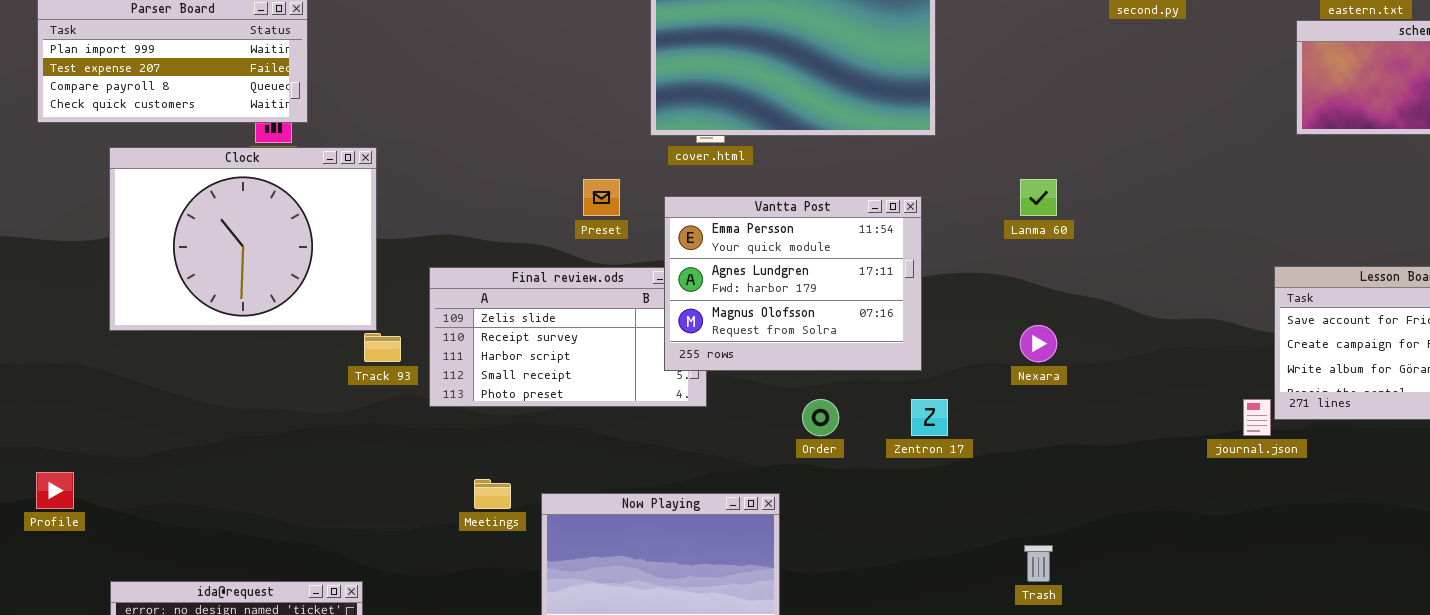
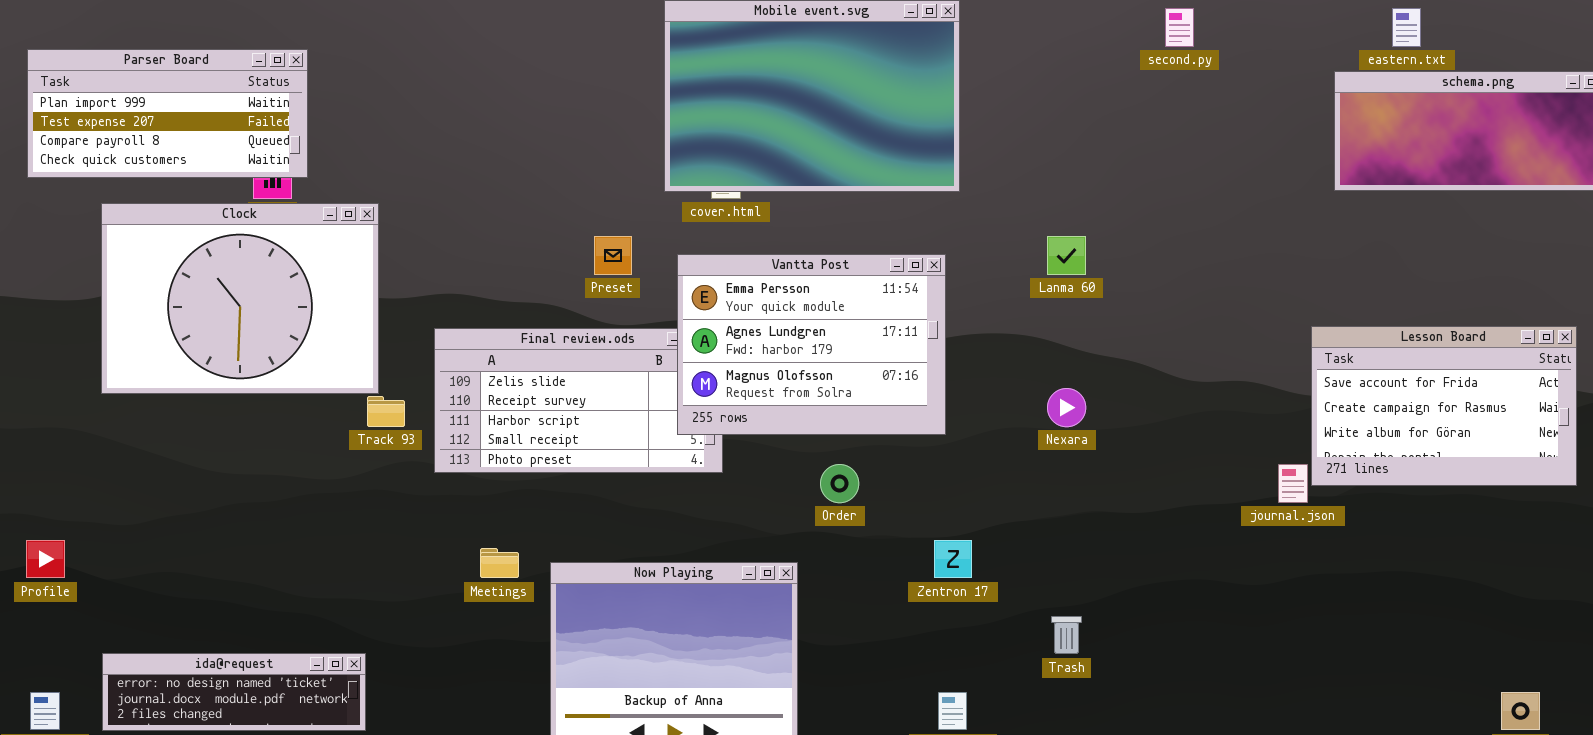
Zentron 17: [911,399,948,436] -> [934,540,972,578], moved

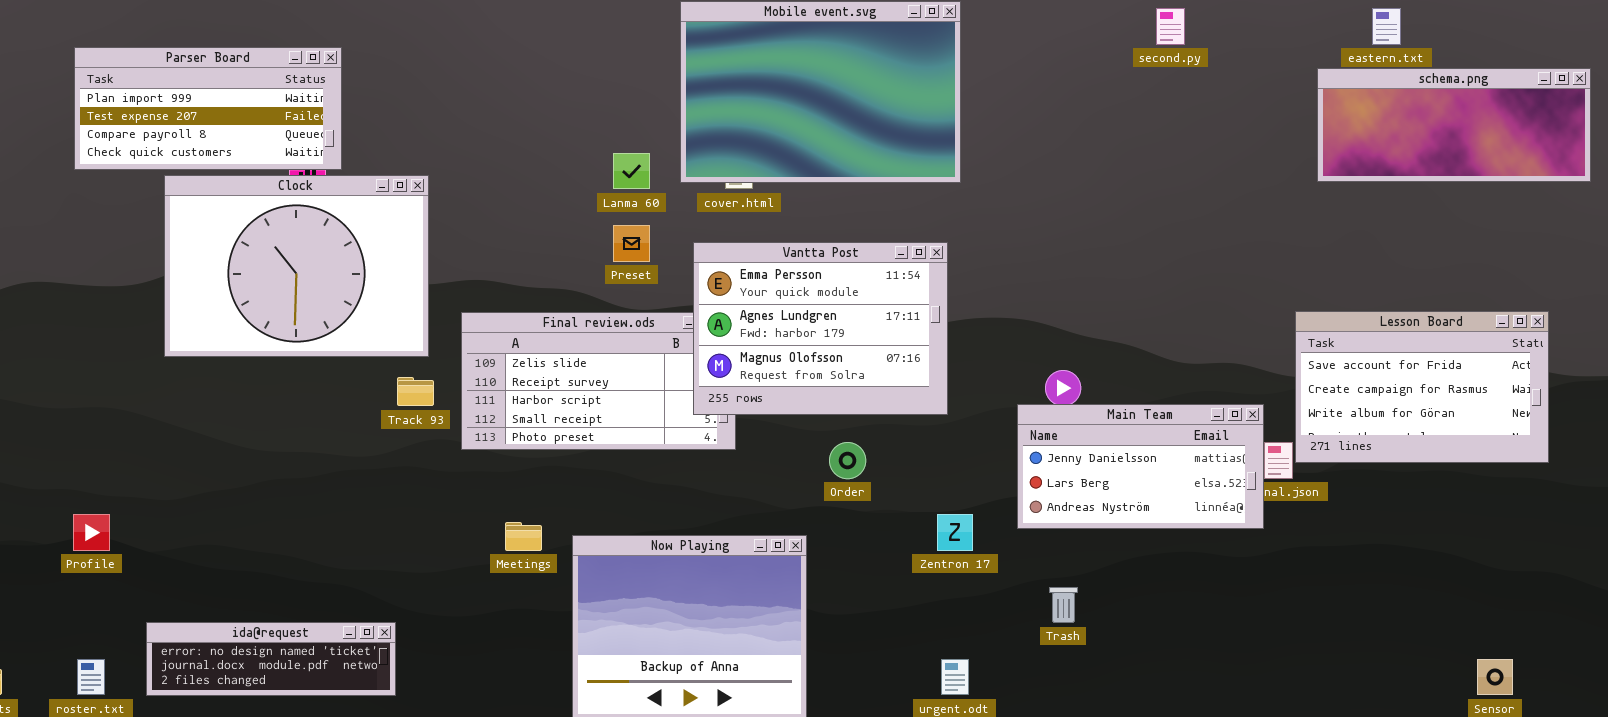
Clock: [101,203,379,394] -> [164,175,429,357], moved
Lanma 60: [1047,236,1086,275] -> [613,153,650,189], moved
Main Team: none -> [1017,404,1264,529], opened

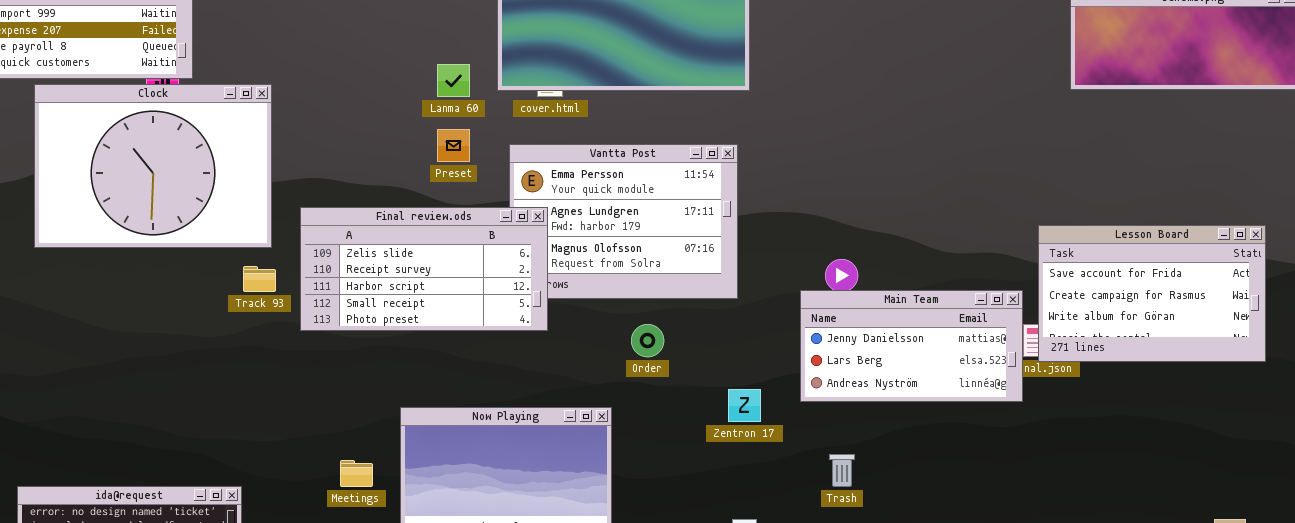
Lesson Board: [1295,311,1549,463] -> [1038,225,1266,362], moved
Final review.ods: [461,312,736,450] -> [300,207,548,331], raised
Meetings: [505,522,542,551] -> [340,460,373,487], moved

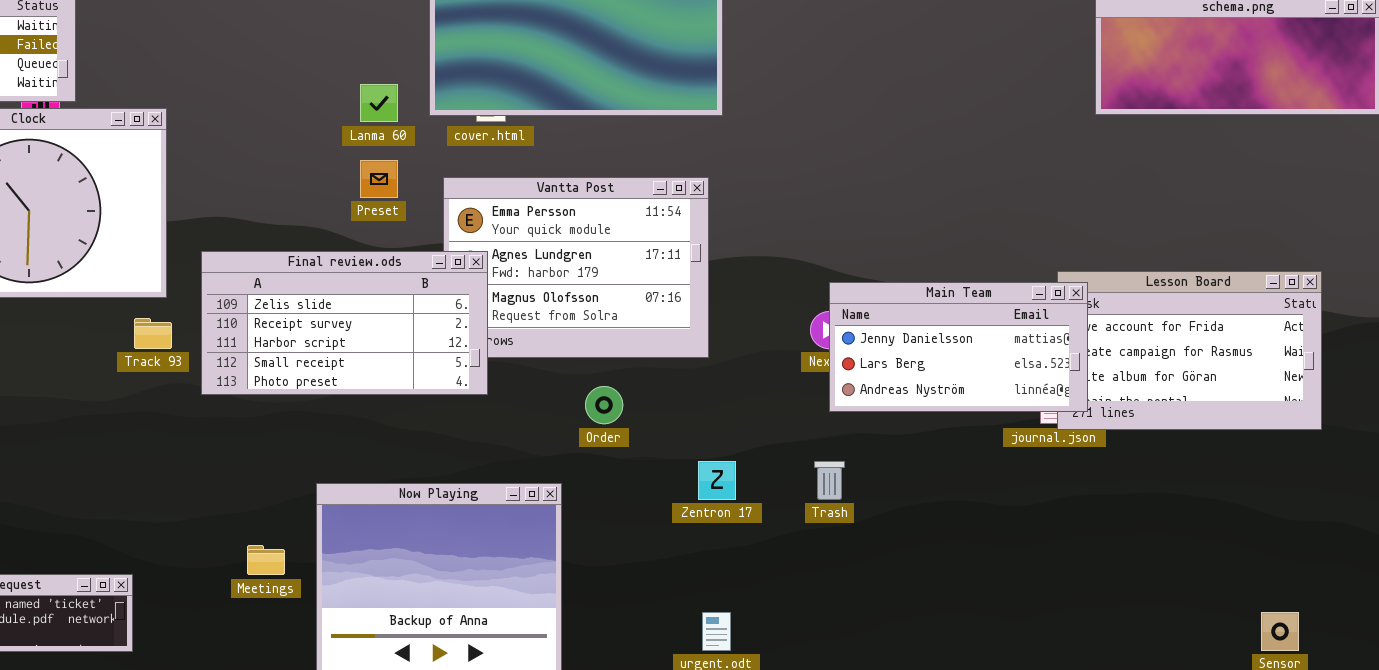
Main Team: [800,290,1023,402] -> [829,282,1088,412], moved
Trash: [829,454,855,487] -> [814,461,845,500], moved

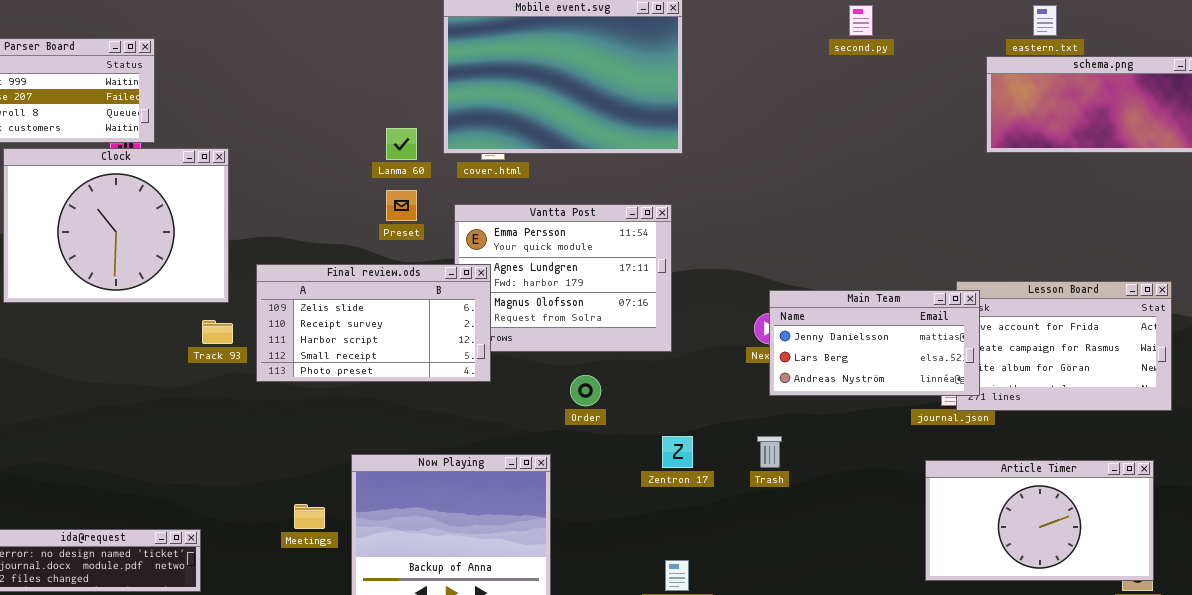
Article Timer: none -> [925,460,1154,581], opened

